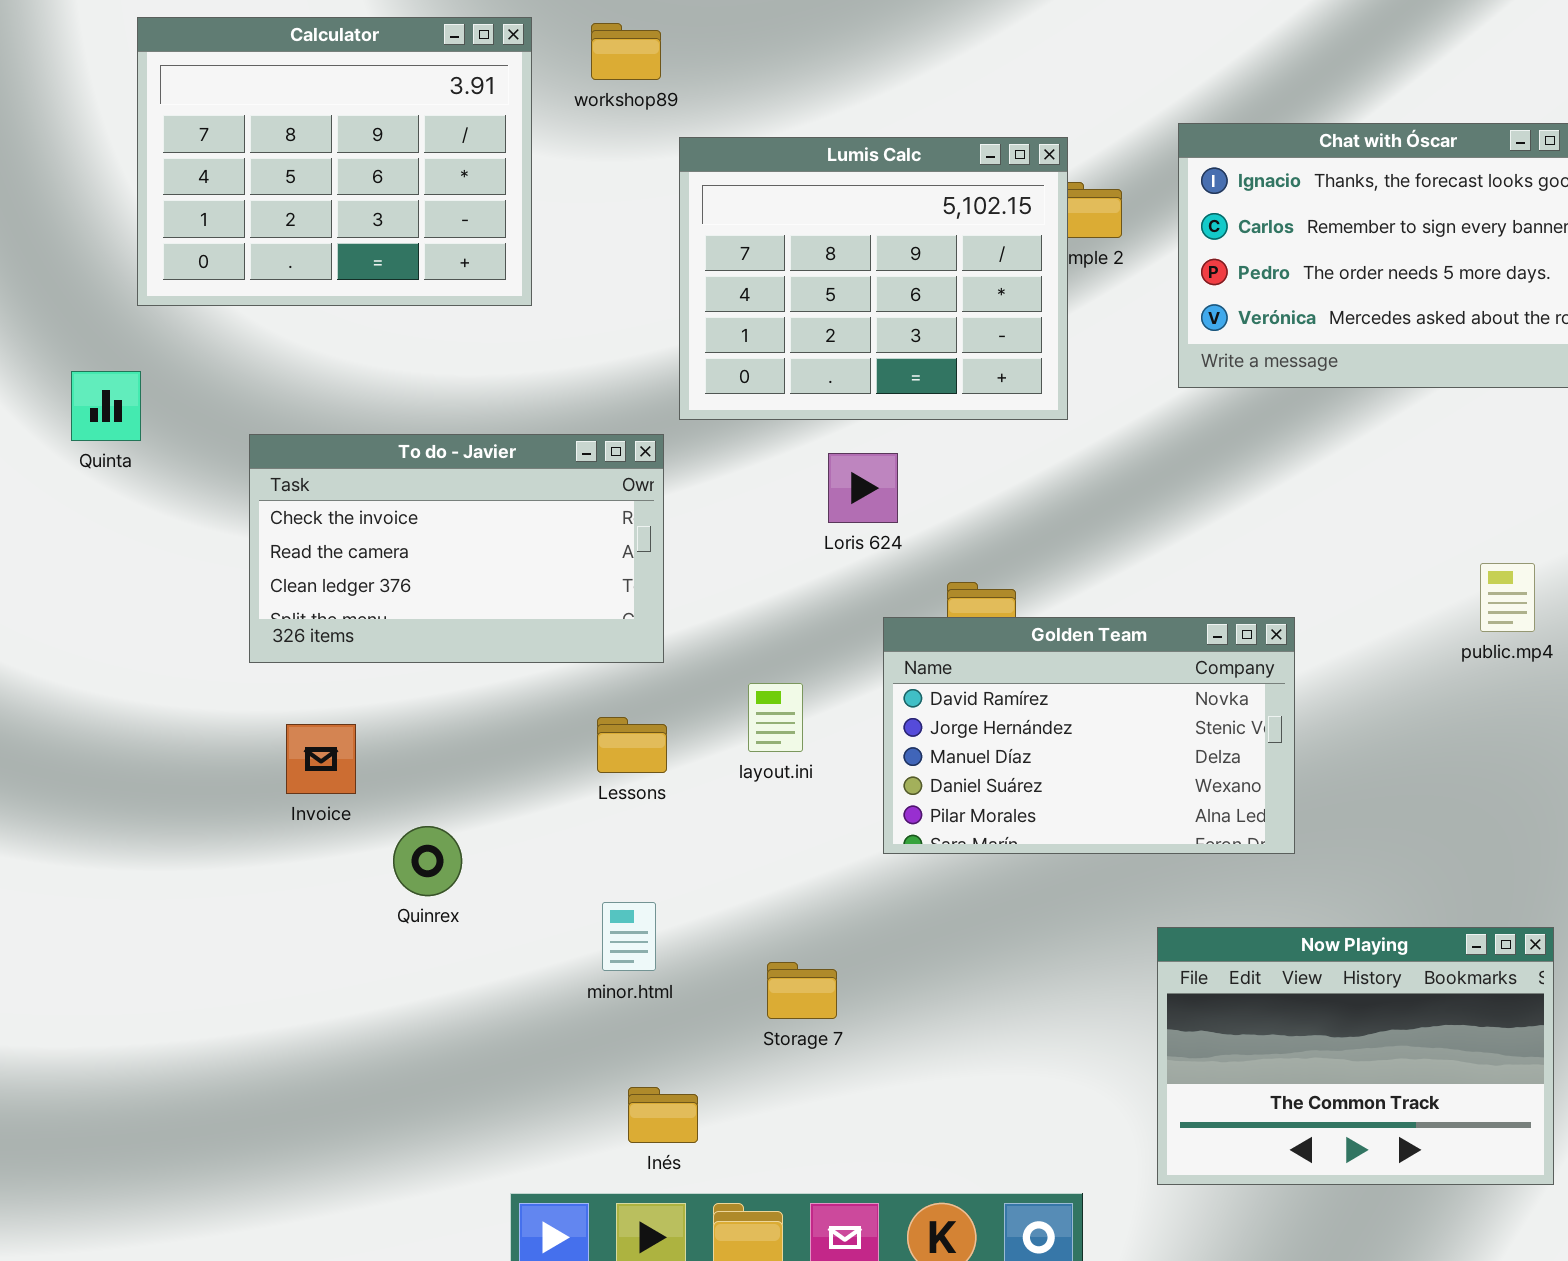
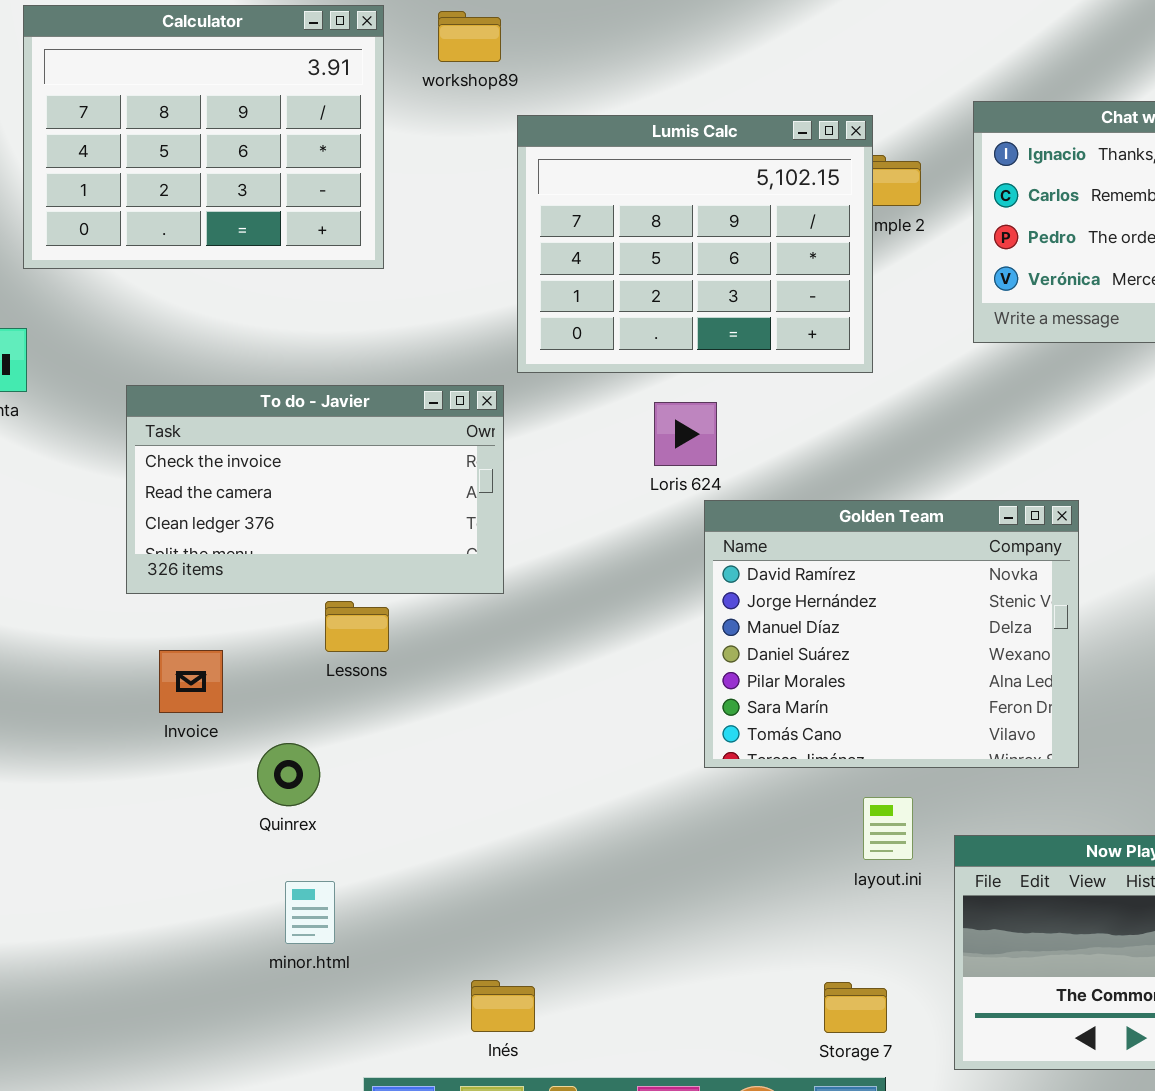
Golden Team: [883,617,1295,854] -> [704,500,1079,768], resized
layout.ini: [748,683,803,752] -> [863,797,913,860], moved
Lessons: [597,717,667,773] -> [325,601,389,652], moved
minor.html: [602,902,656,971] -> [285,881,335,944], moved
Storage 7: [767,962,837,1019] -> [824,982,887,1033], moved

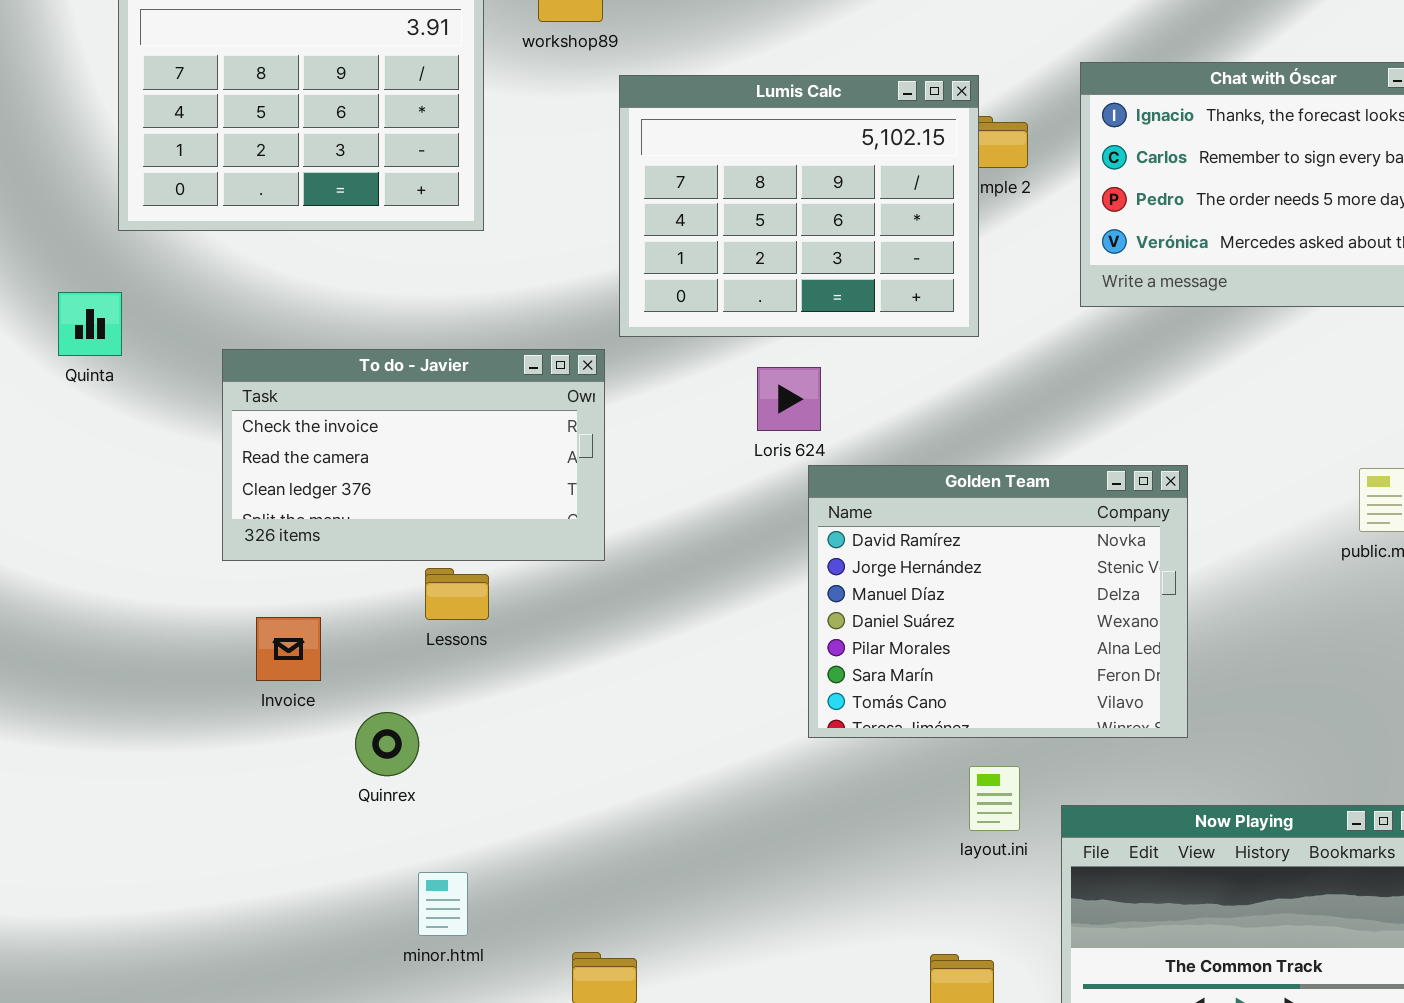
minor.html: [285,881,335,944] -> [418,872,468,936], moved

